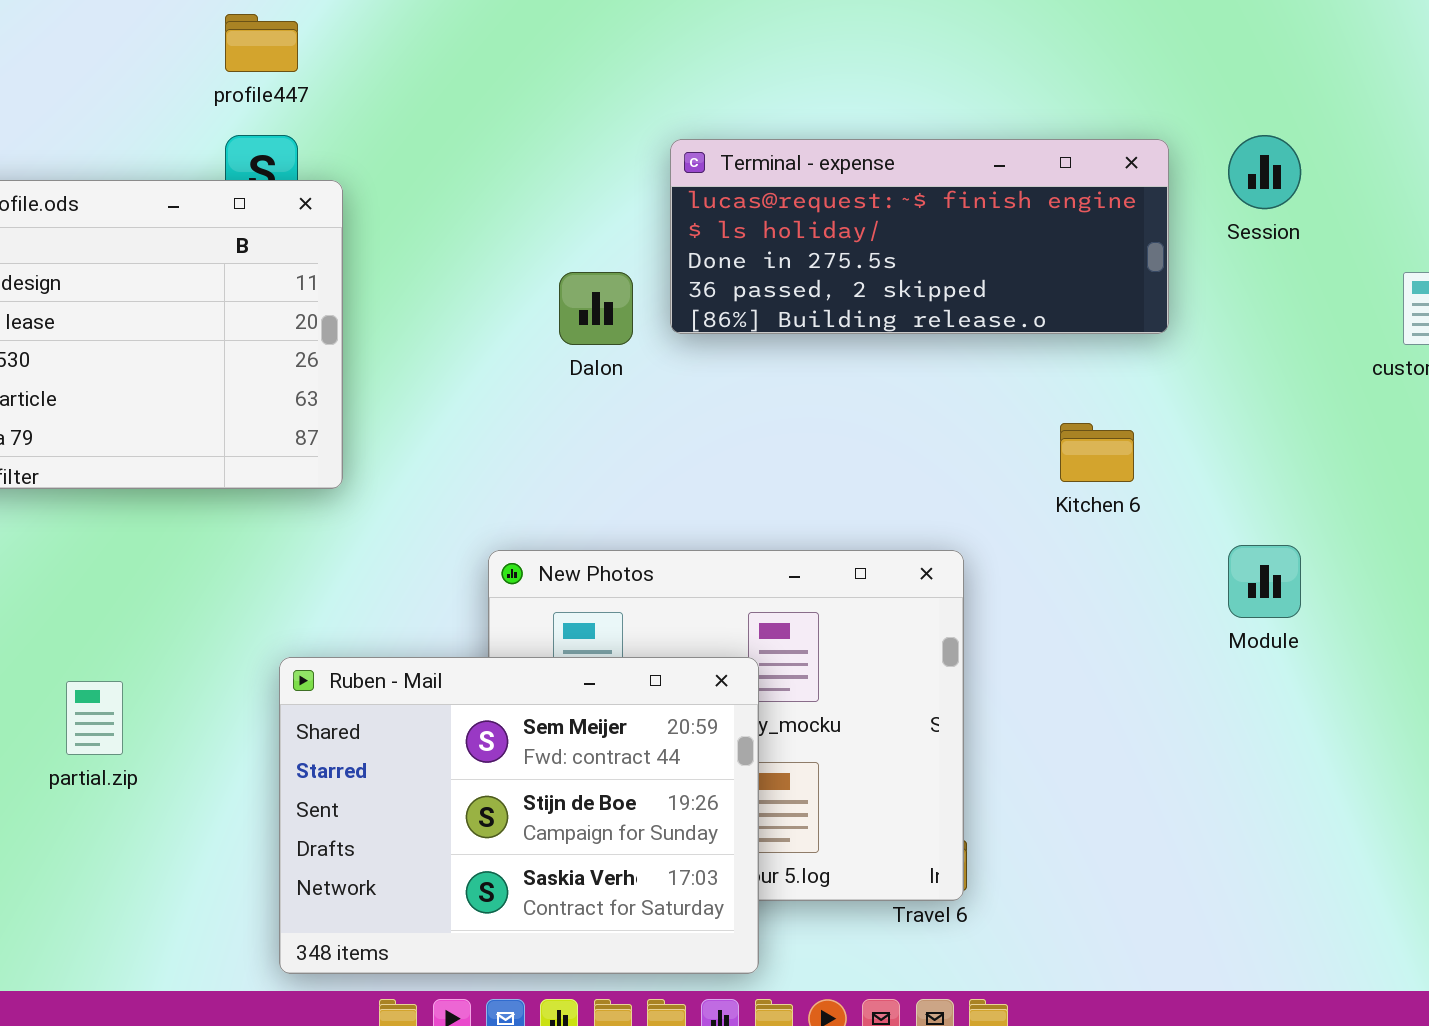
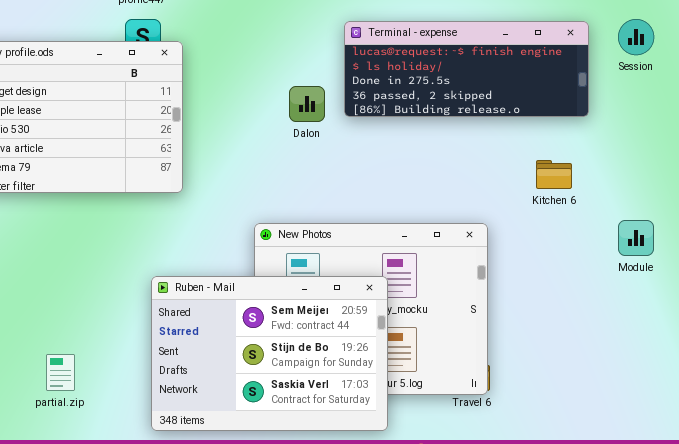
partial.zip: [66,681,123,755] -> [46,354,75,391], moved

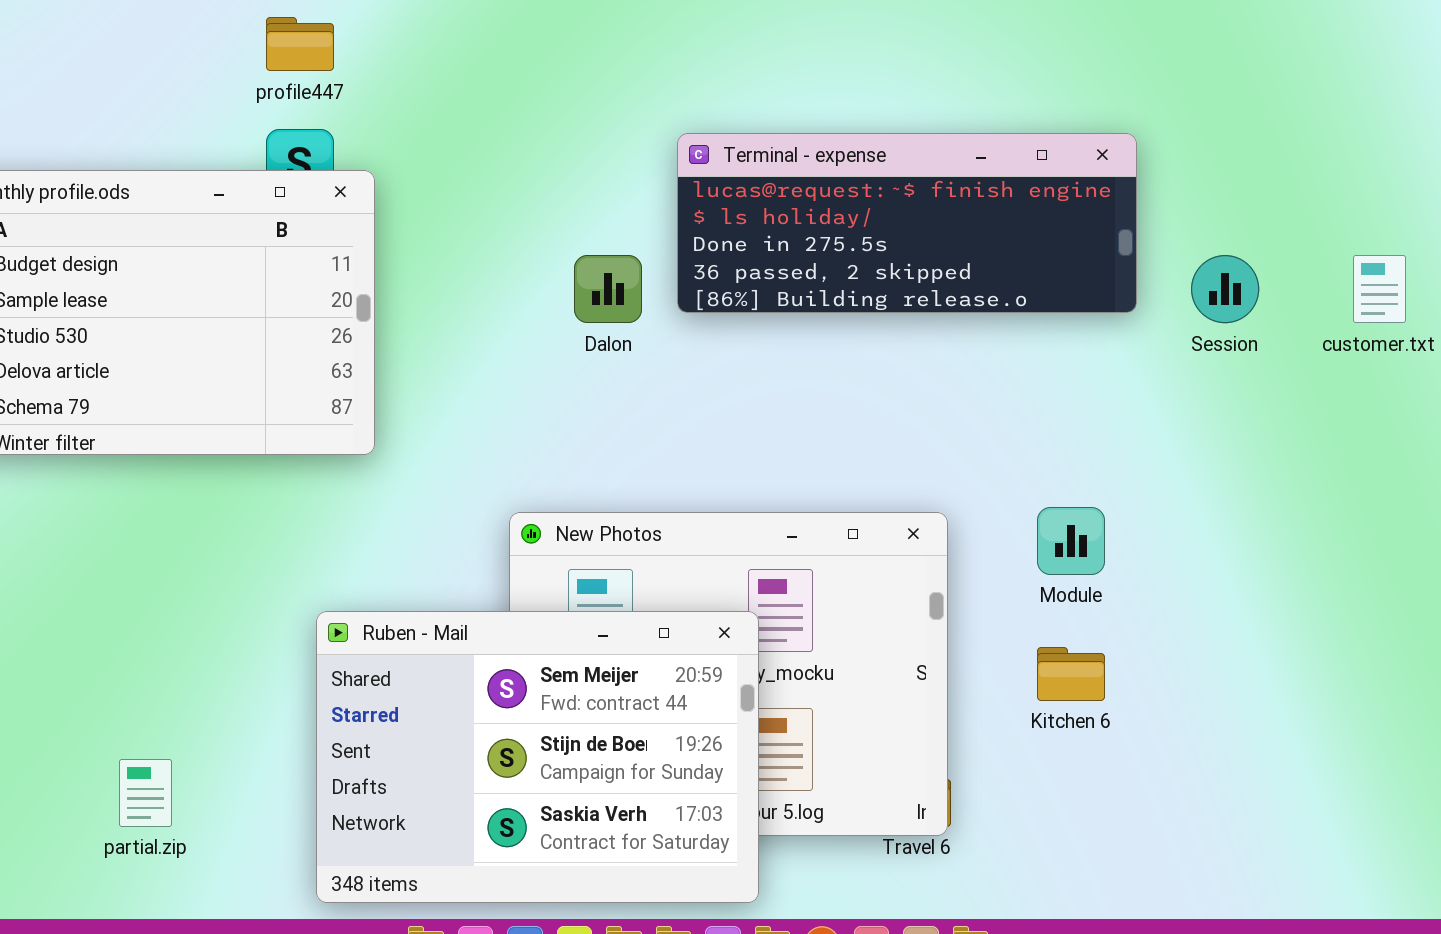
Session: [618,19,654,55] -> [1191,255,1259,323], moved
Kitchen 6: [536,160,572,189] -> [1037,647,1105,701], moved
Module: [618,220,654,256] -> [1037,507,1105,575], moved

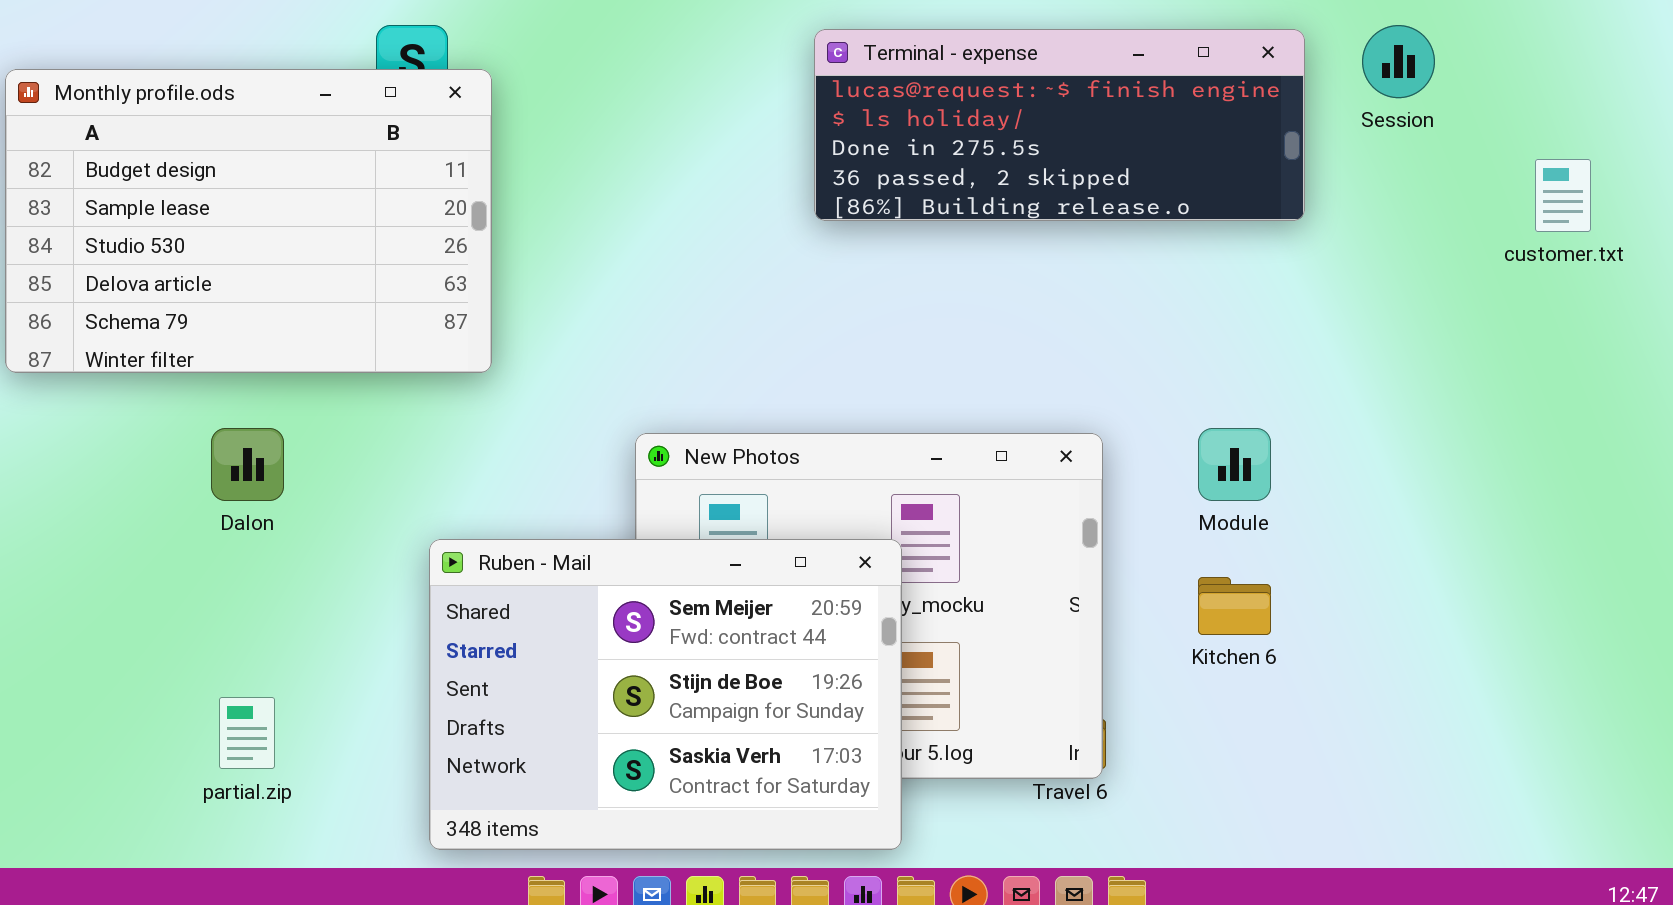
Dalon: [574,255,642,323] -> [211,428,284,501], moved
Session: [1191,255,1259,323] -> [1362,25,1435,98], moved

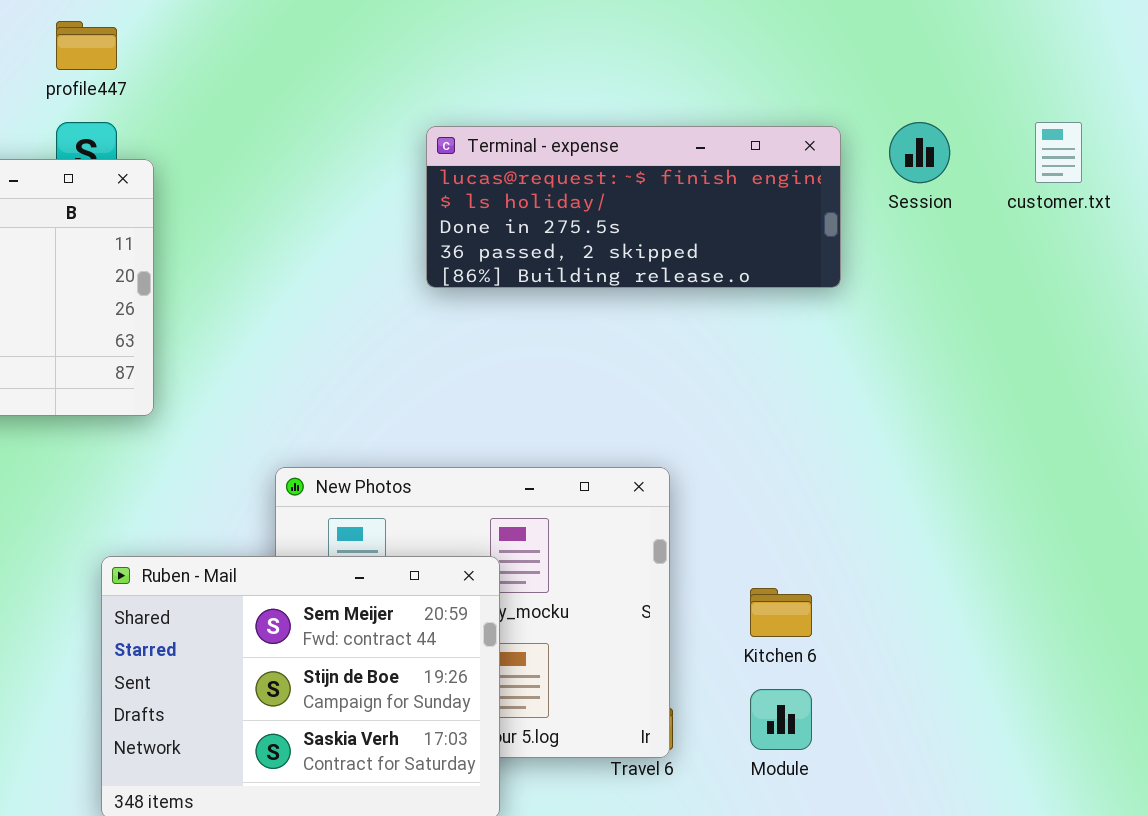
customer.txt: [1535,159,1591,232] -> [1035,122,1082,183], moved
Module: [1198,428,1271,501] -> [750,689,812,750], moved

